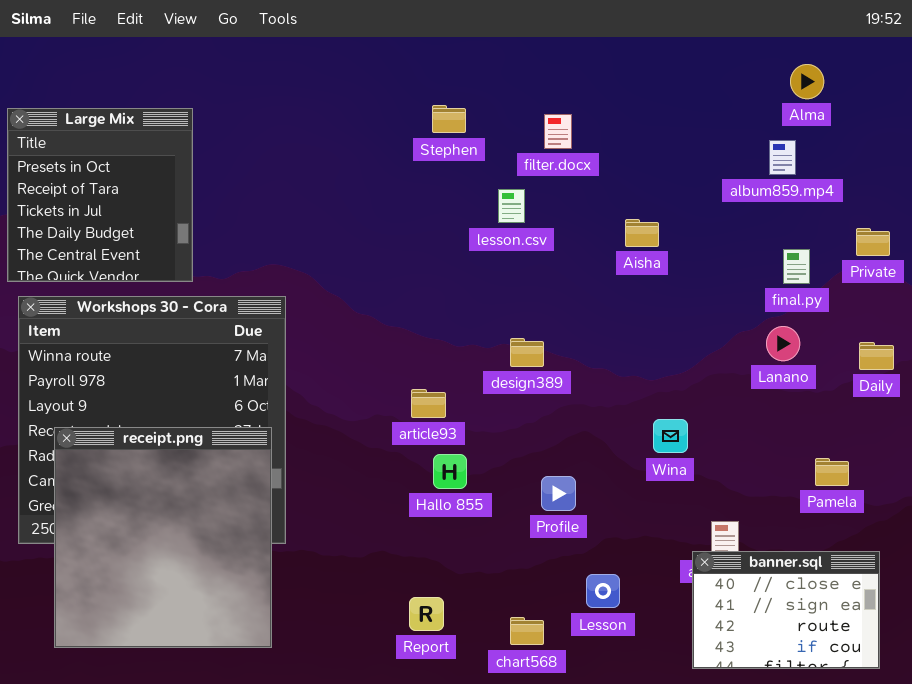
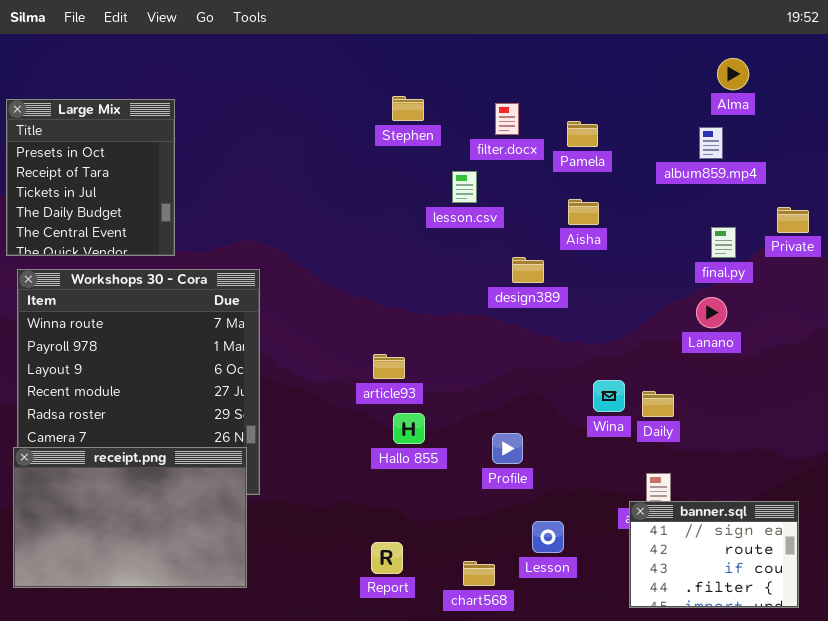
design389: [510,338,544,367] -> [512,257,544,283], moved
Daily: [859,342,894,370] -> [642,391,674,417], moved
receipt.png: [54,427,272,648] -> [13,447,247,588], resized
Pamela: [815,458,849,486] -> [567,121,598,147], moved
banner.sql: [692,551,880,669] -> [629,501,799,608], scrolled down 1 row

